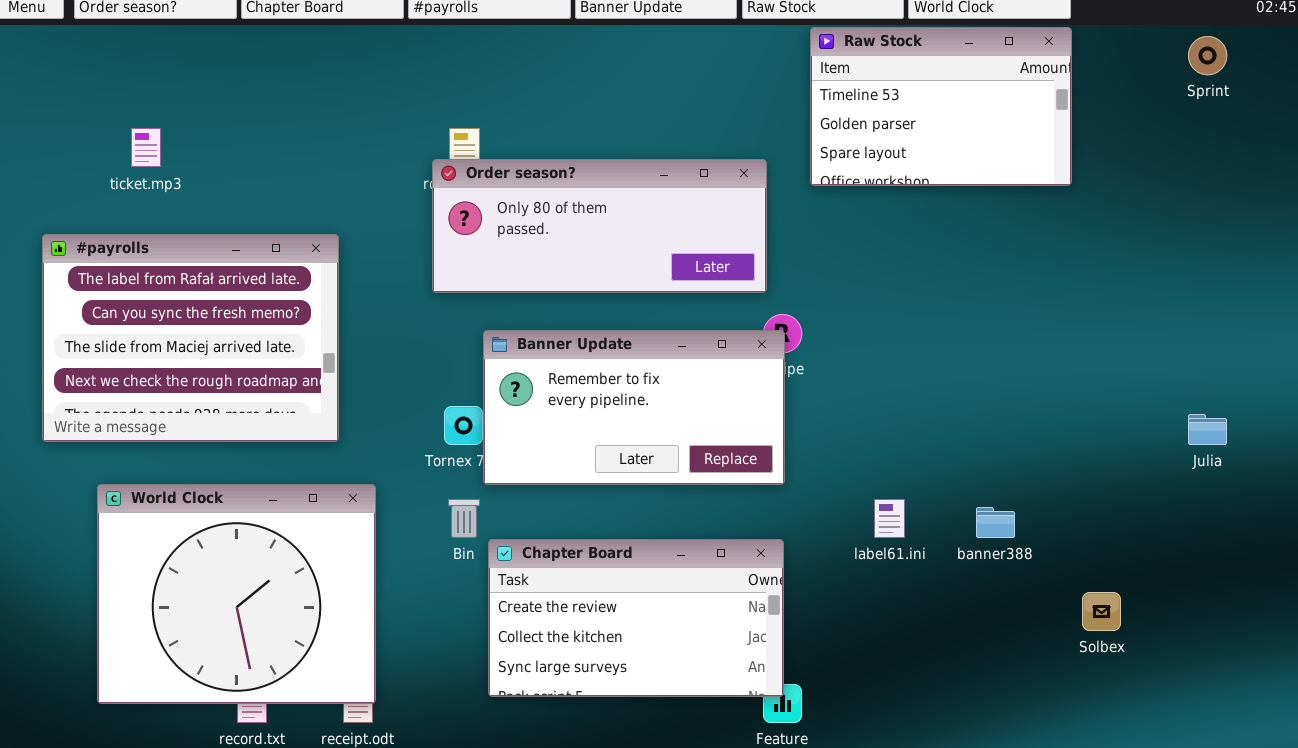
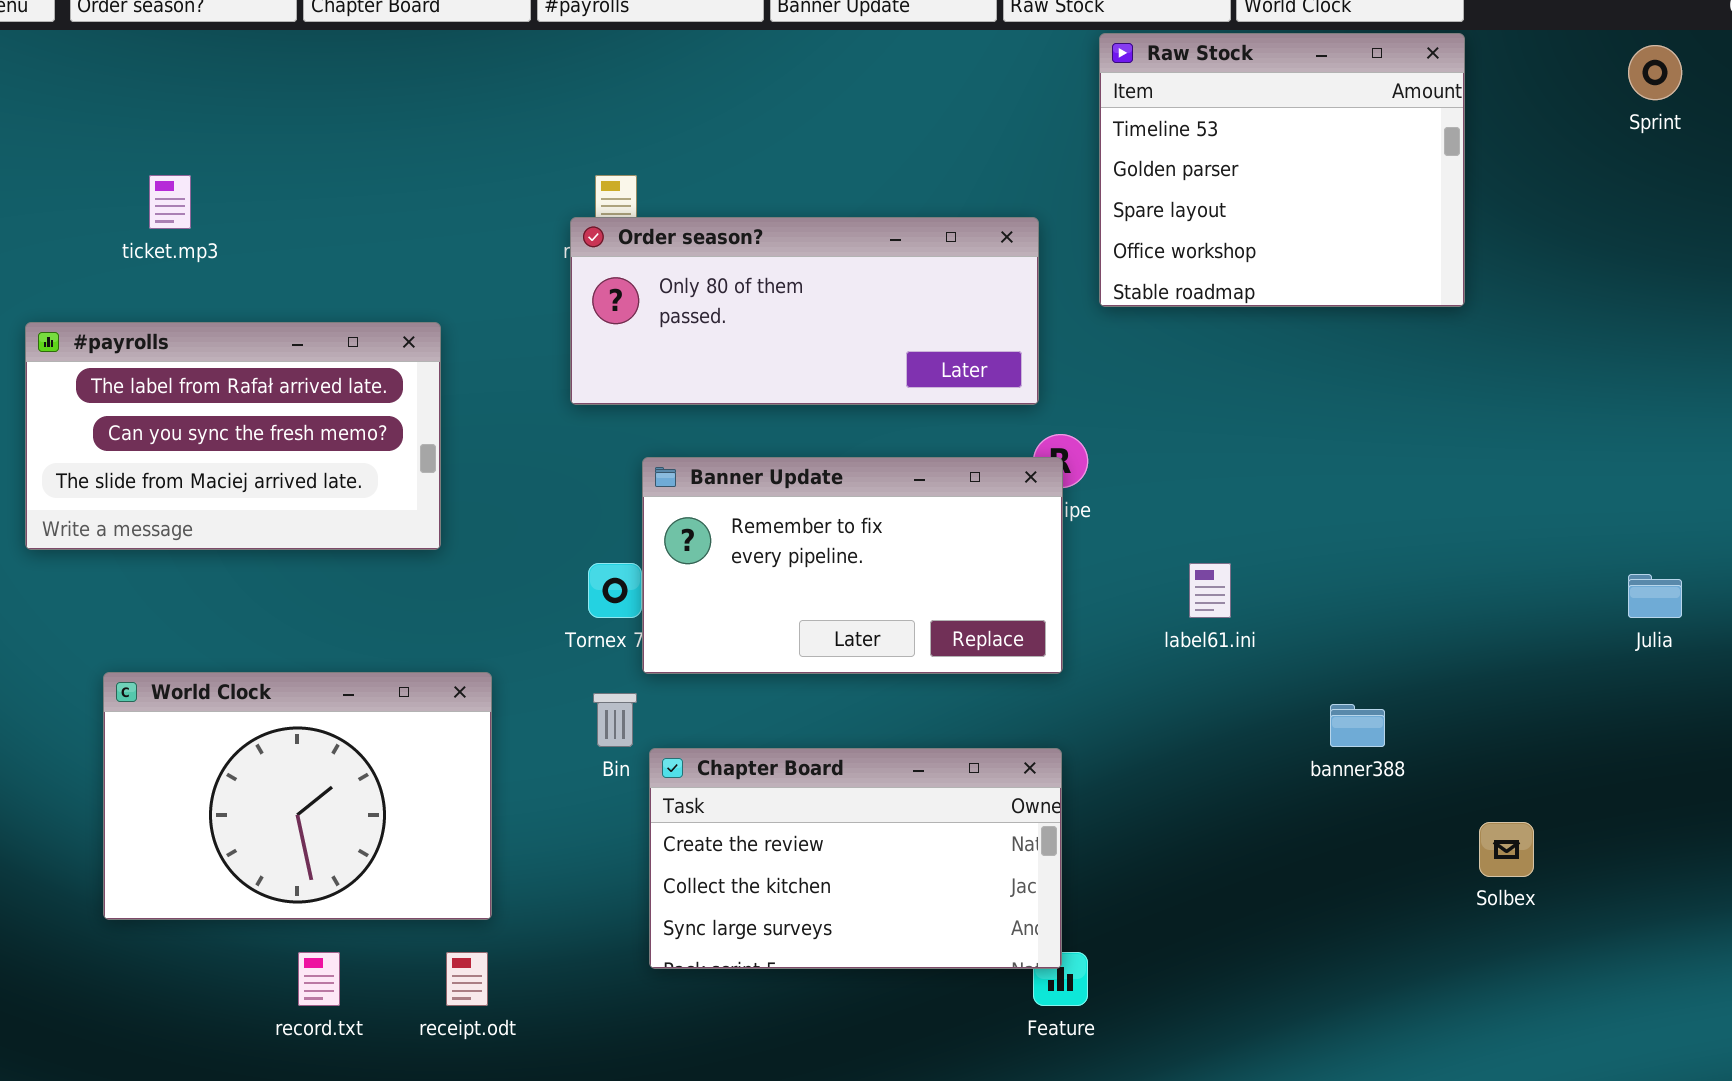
Raw Stock: [810,27,1072,186] -> [1099,33,1465,307], resized
#payrolls: [42,234,339,442] -> [25,322,441,550], resized
World Clock: [97,484,376,704] -> [103,672,492,920], resized
label61.ini: [874,499,905,538] -> [1189,563,1231,618], moved

